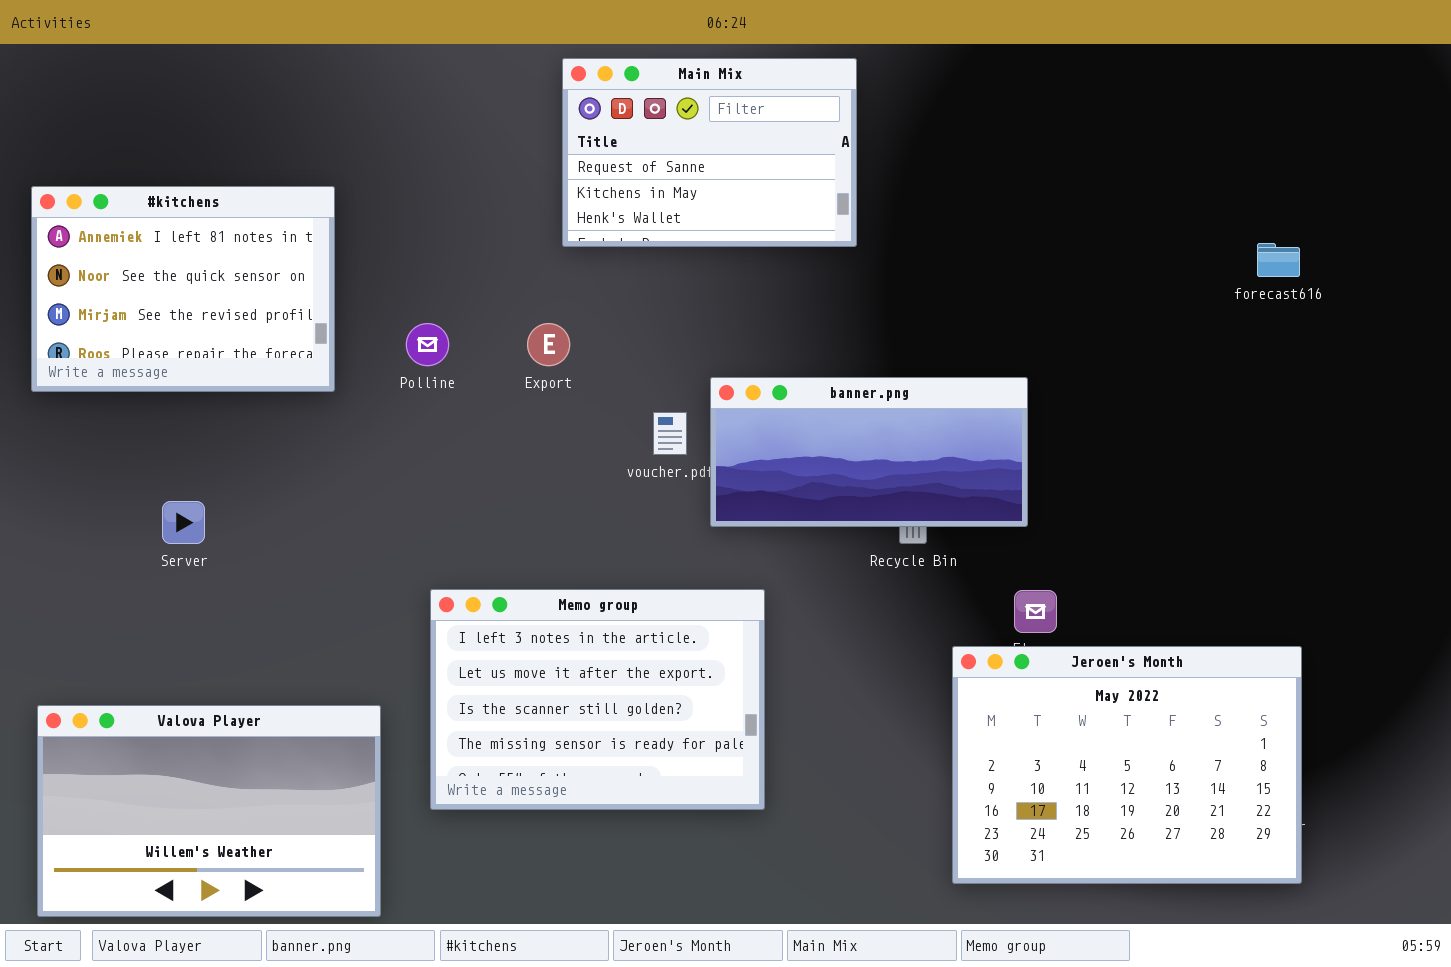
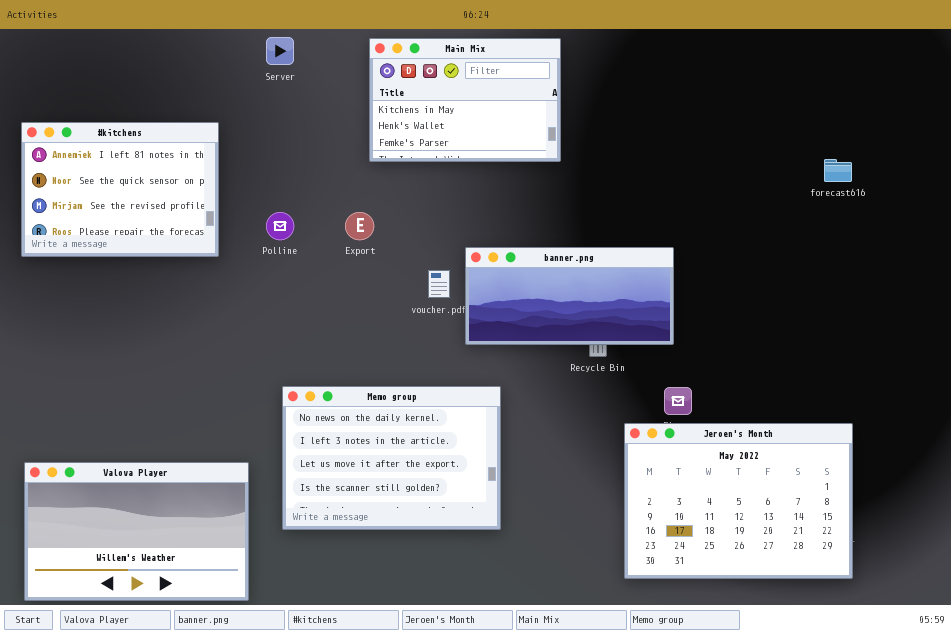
Main Mix: [562,58,857,247] -> [369,38,561,162], scrolled down 1 row
Server: [162,501,205,544] -> [266,37,294,65], moved
Memo group: [430,589,765,810] -> [282,386,501,530], scrolled up 1 row

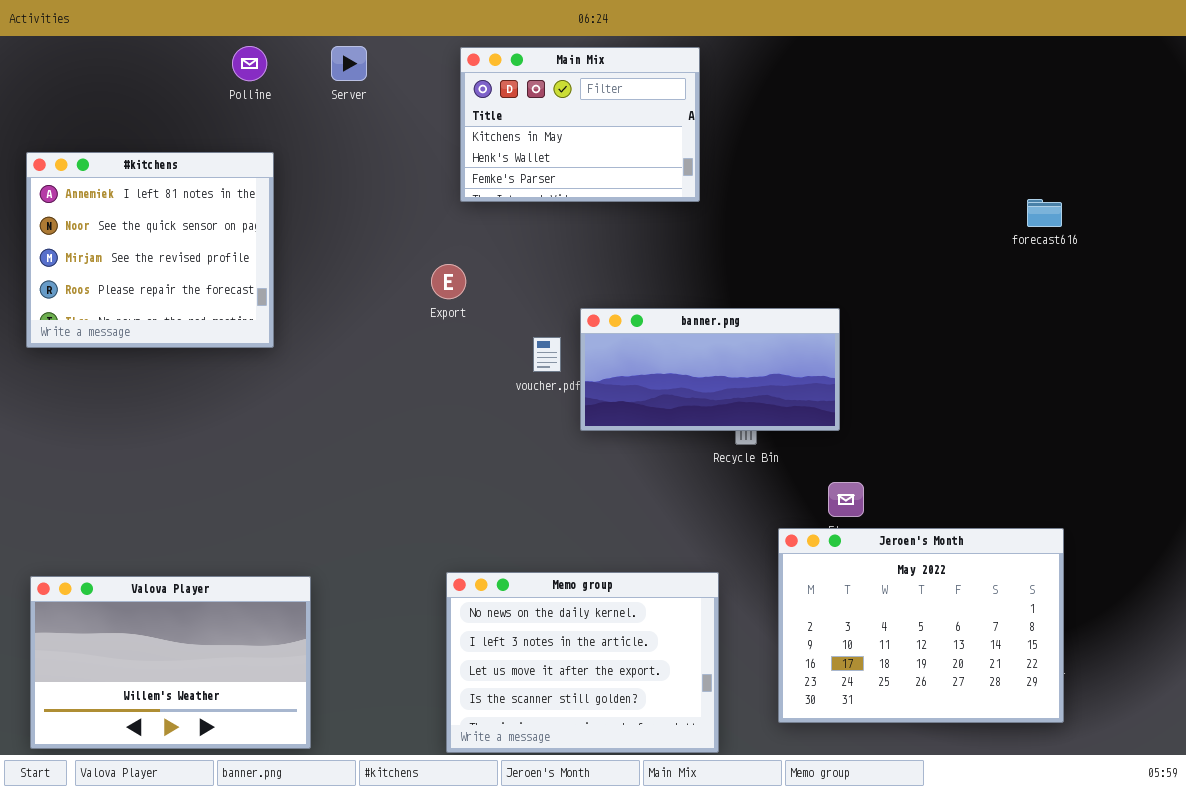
#kitchens: [21,122,219,257] -> [26,152,274,348], resized
Polline: [266,212,294,240] -> [232,46,267,81], moved
Memo group: [282,386,501,530] -> [446,572,719,753], moved

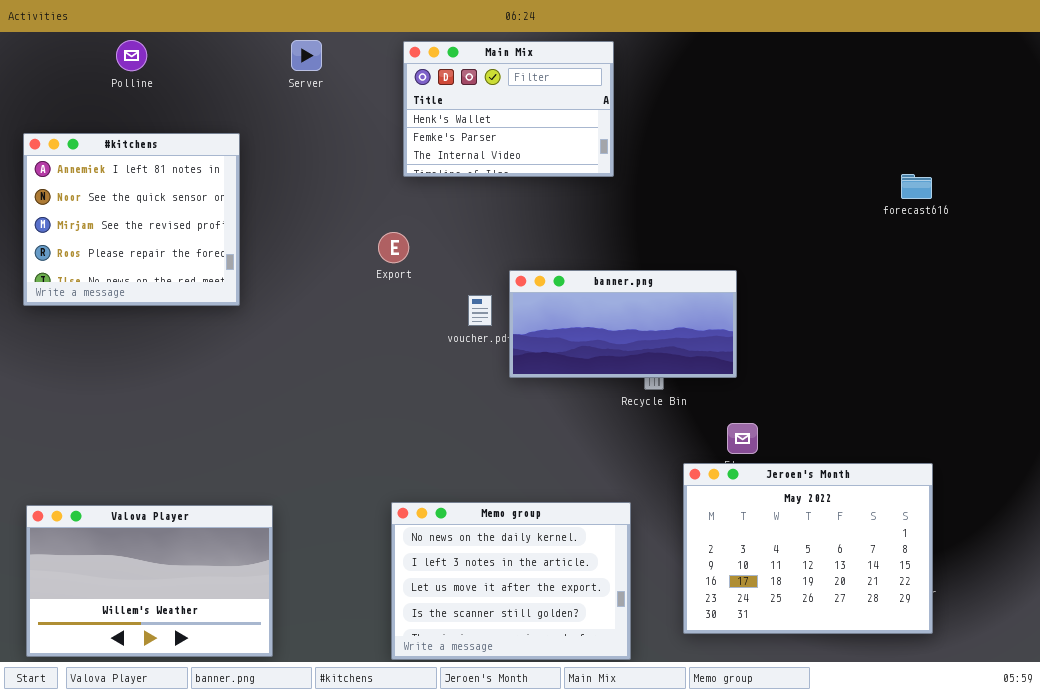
Polline: [232,46,267,81] -> [116,40,147,71], moved
Main Mix: [460,47,700,202] -> [403,41,614,177], scrolled down 1 row

